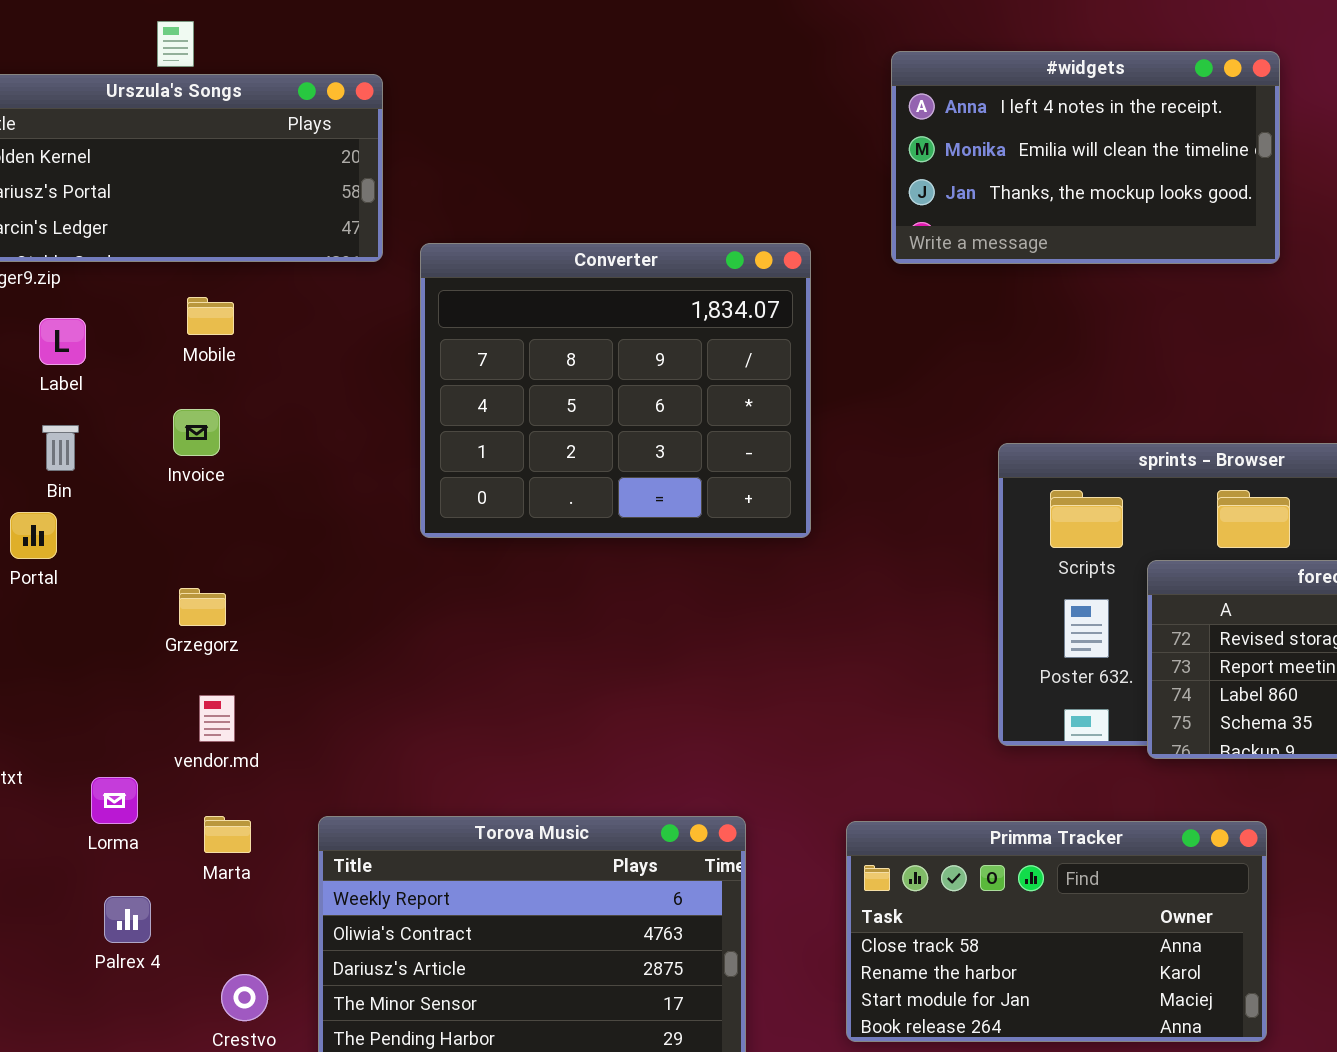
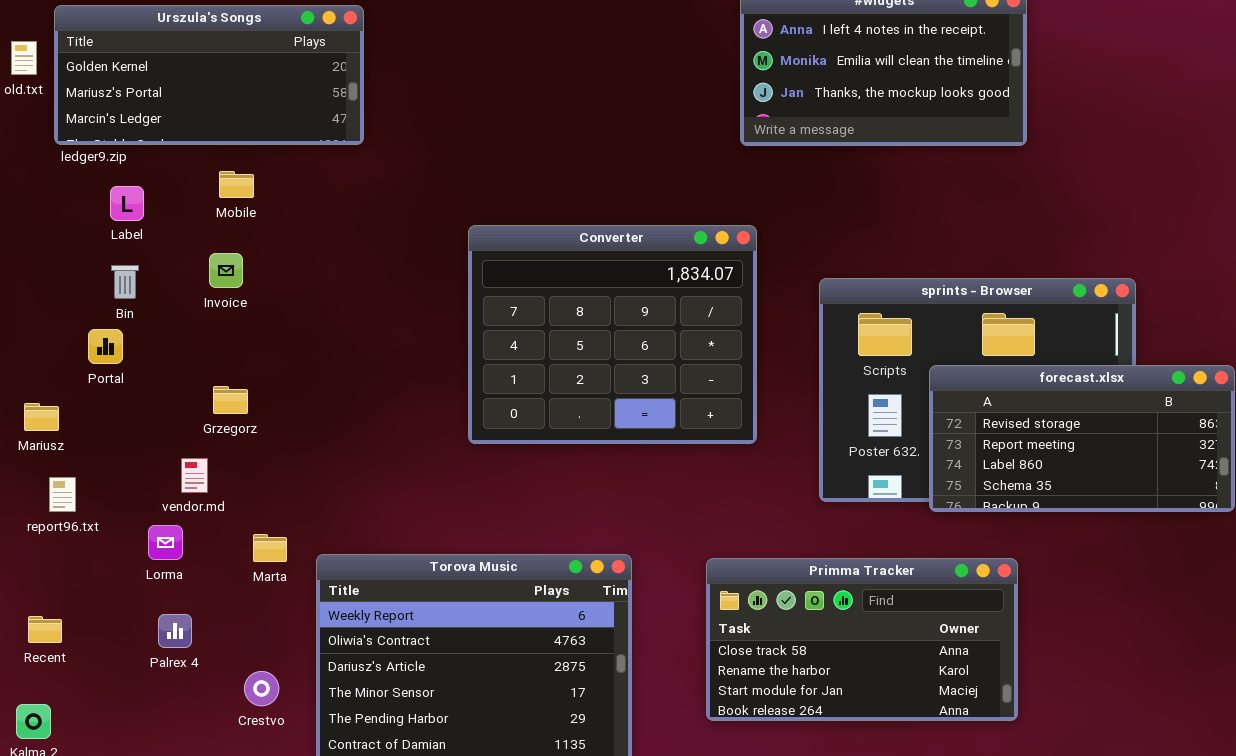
Converter: [420,243,811,538] -> [468,225,757,444], moved
vendor.md: [199,695,235,742] -> [181,458,208,493], moved
Marta: [204,816,251,853] -> [253,534,287,562], moved

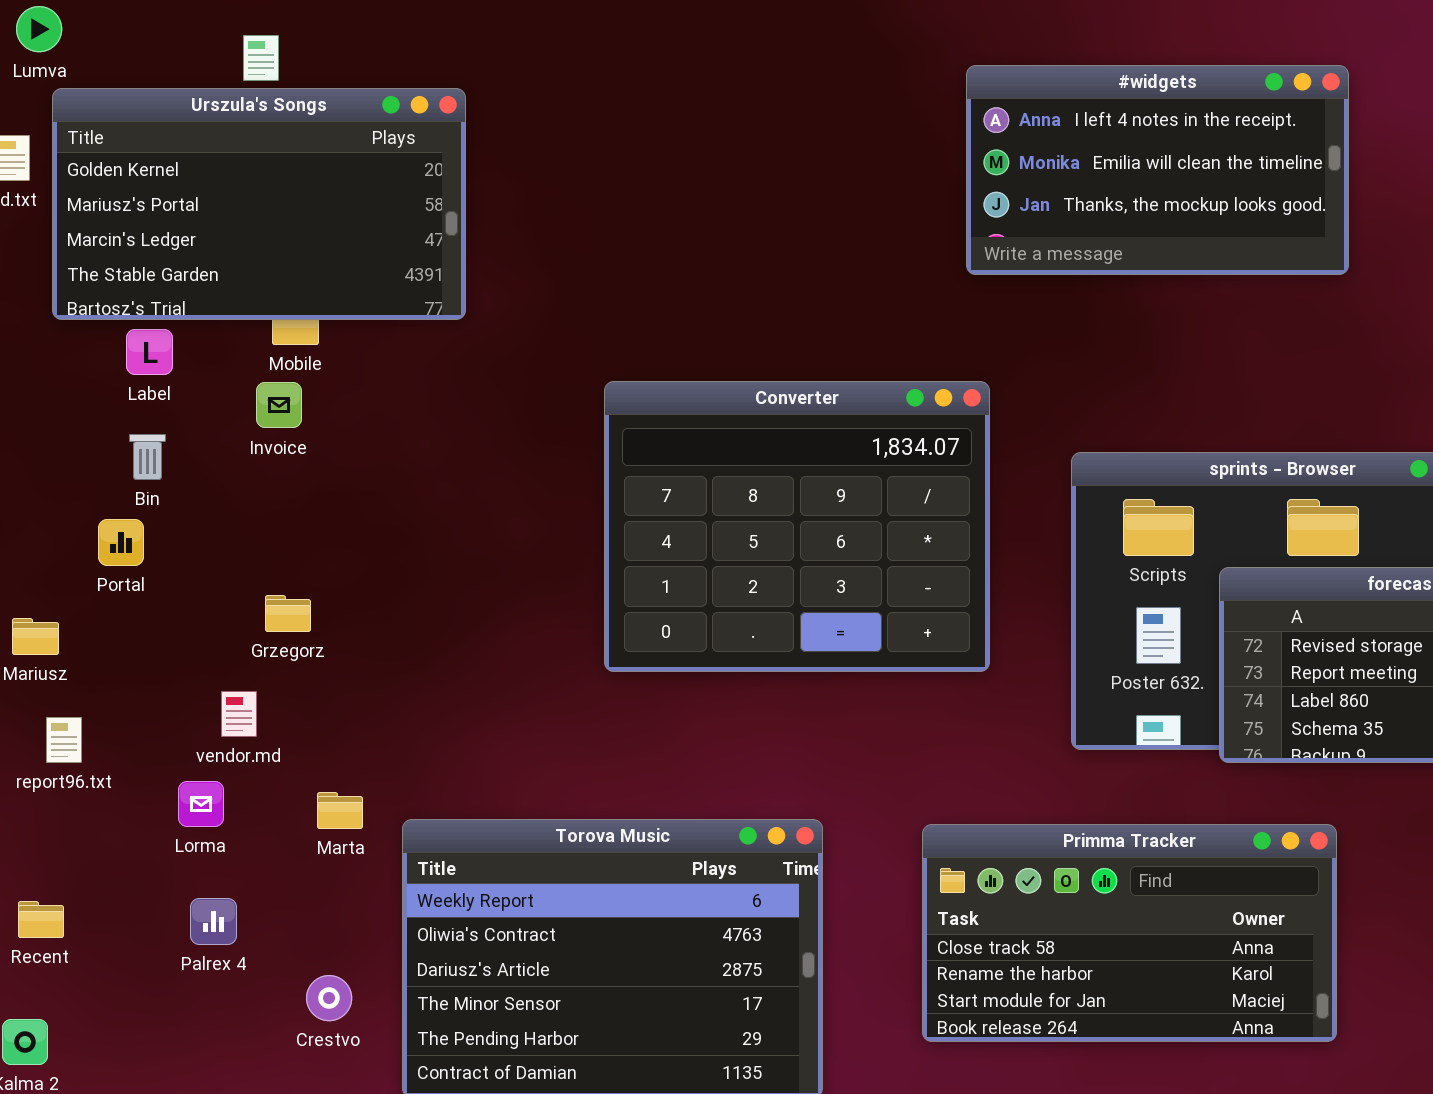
Urszula's Songs: [54,5,364,145] -> [52,88,466,320], resized
Invoice: [209,253,243,288] -> [256,382,302,428], moved

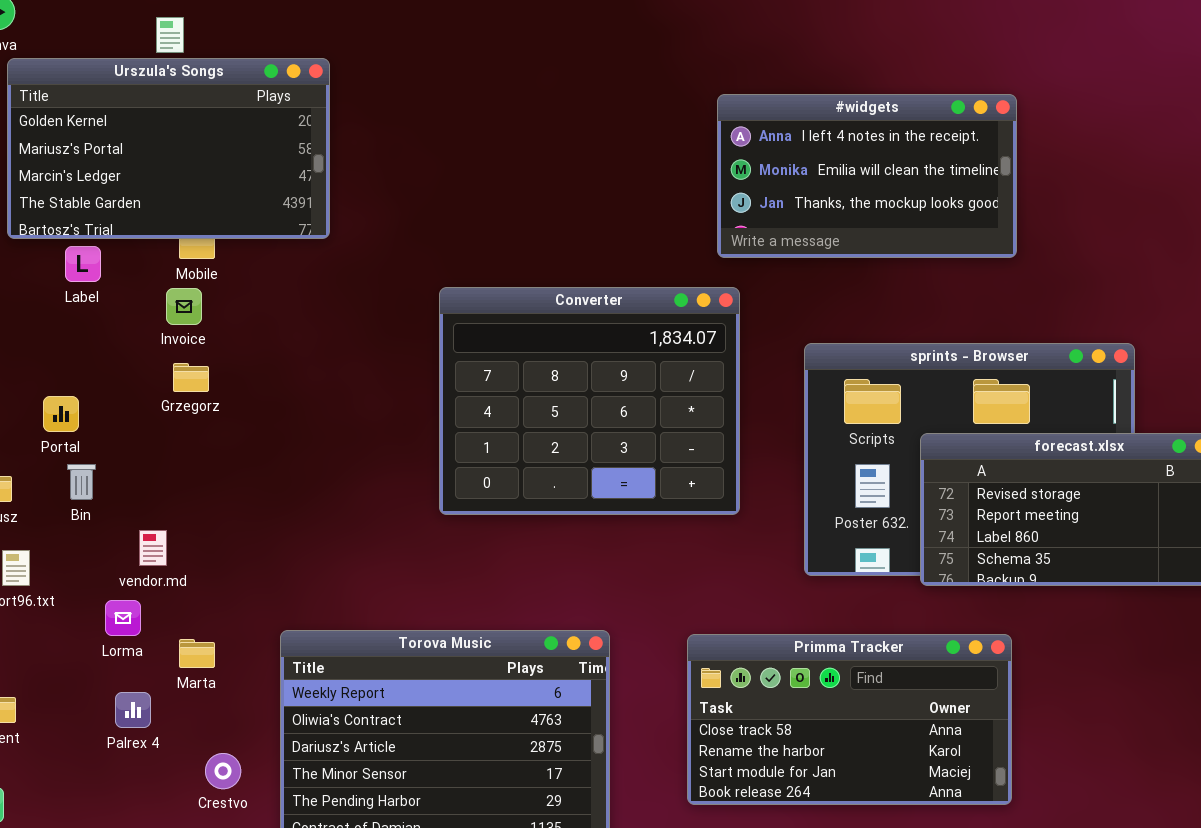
#widgets: [966,65,1349,275] -> [717,94,1017,258], moved
Bin: [129,434,166,480] -> [67,464,96,500], moved
Grzegorz: [265,595,311,632] -> [173,363,209,392], moved
Marta: [317,792,363,829] -> [179,639,215,668], moved

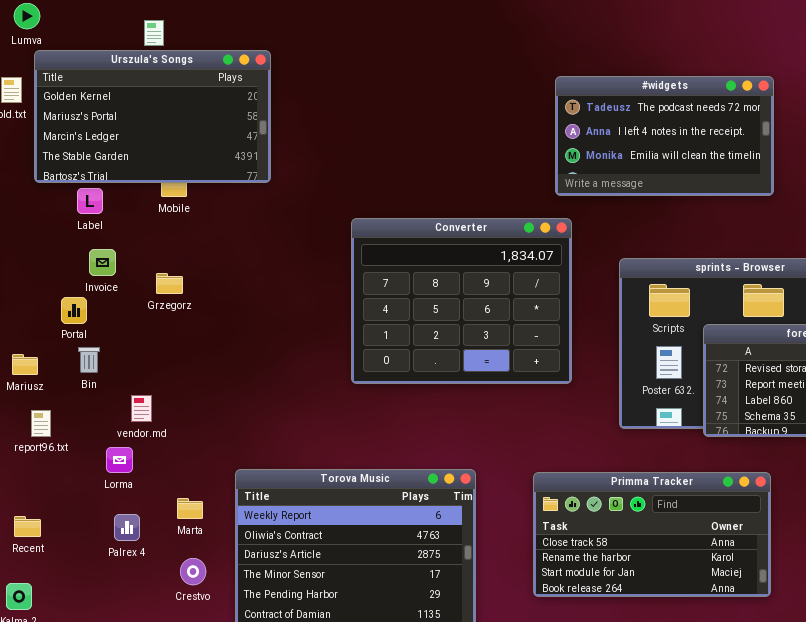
#widgets: [717,94,1017,258] -> [555,76,774,196], scrolled up 1 row
Invoice: [166,288,202,325] -> [89,249,116,276], moved
Marta: [179,639,215,668] -> [177,498,203,519], moved

